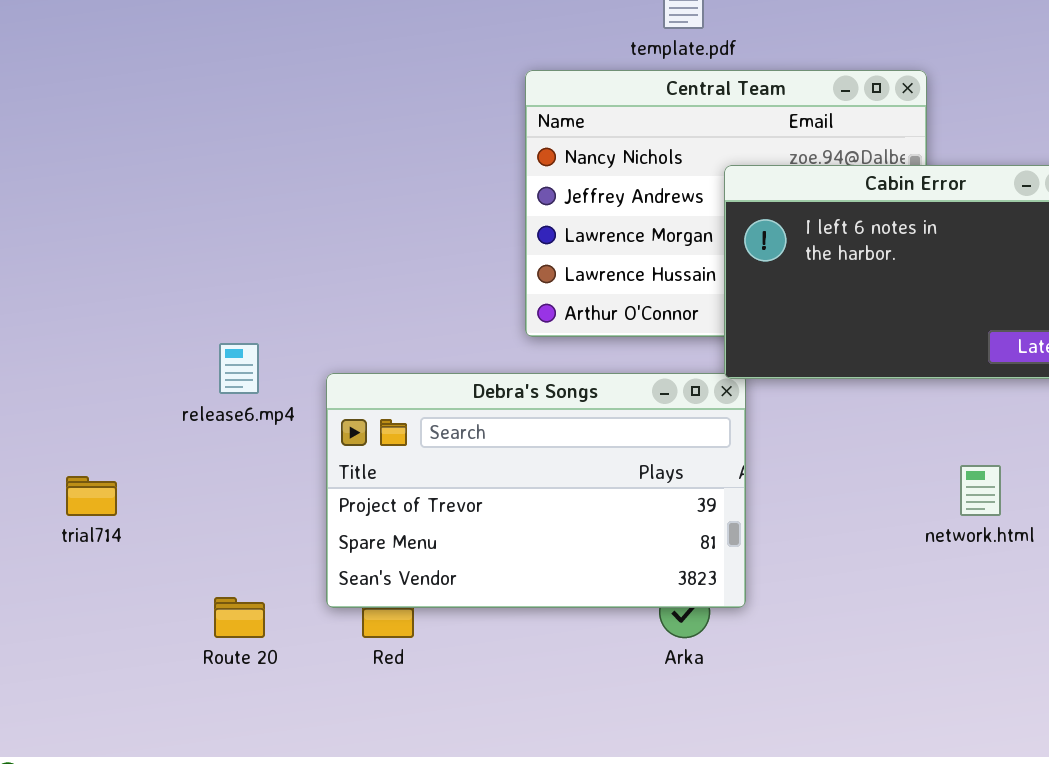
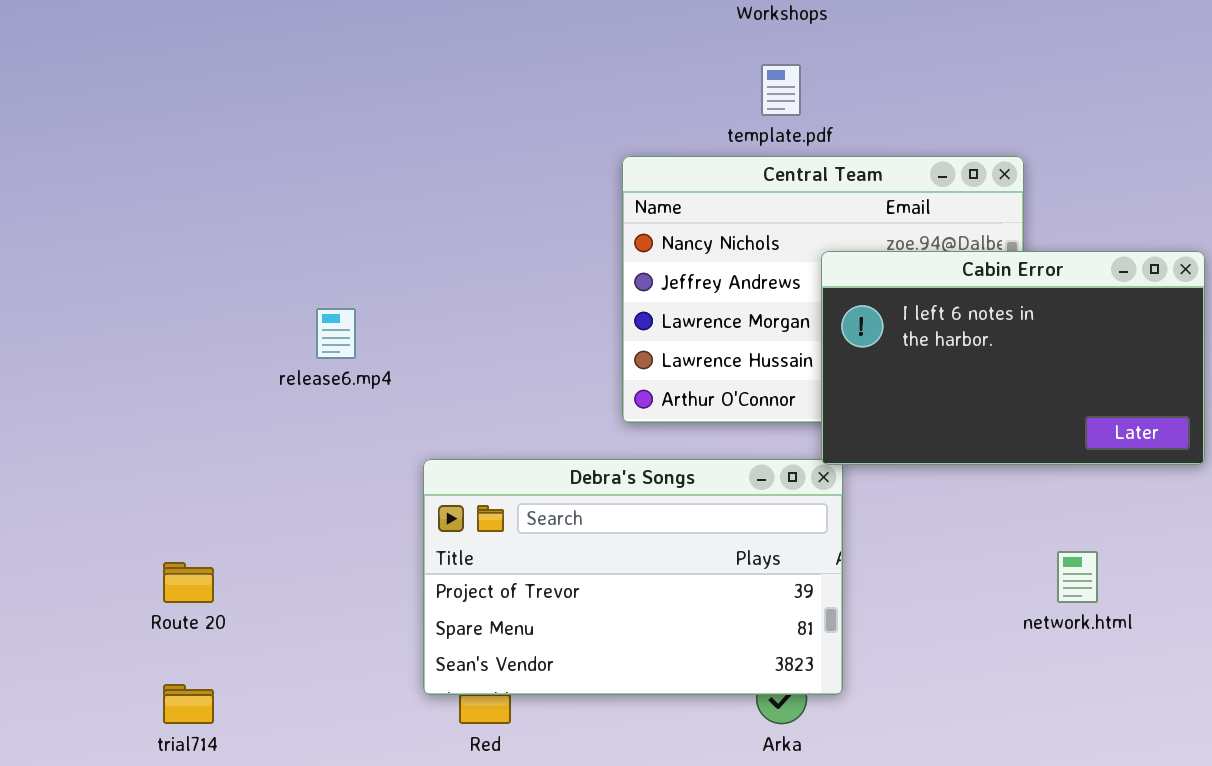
release6.mp4: [219,343,259,394] -> [316,308,356,359], moved
trial714: [66,476,117,516] -> [163,684,214,724], moved
Route 20: [214,597,265,638] -> [163,562,214,603], moved

